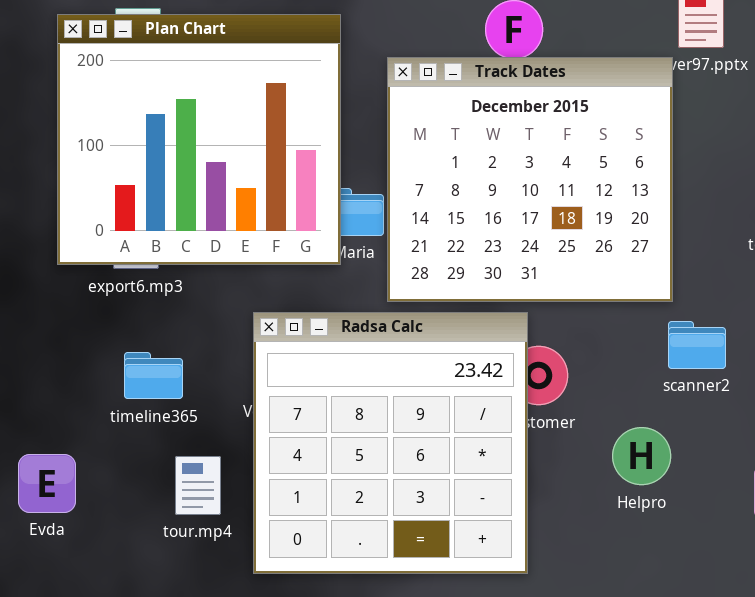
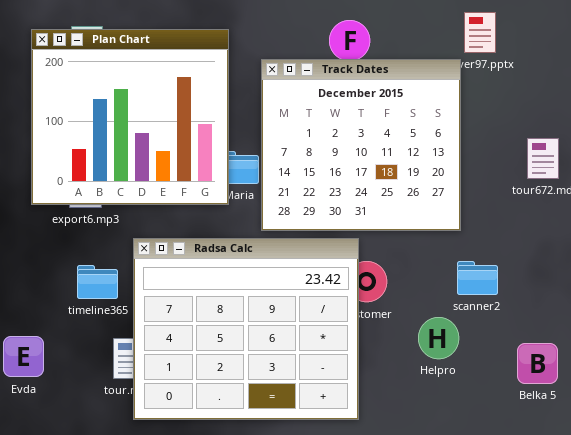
Radsa Calc: [253,312,528,574] -> [133,238,359,420], resized
scanner2: [668,321,726,369] -> [457,261,498,295], moved

